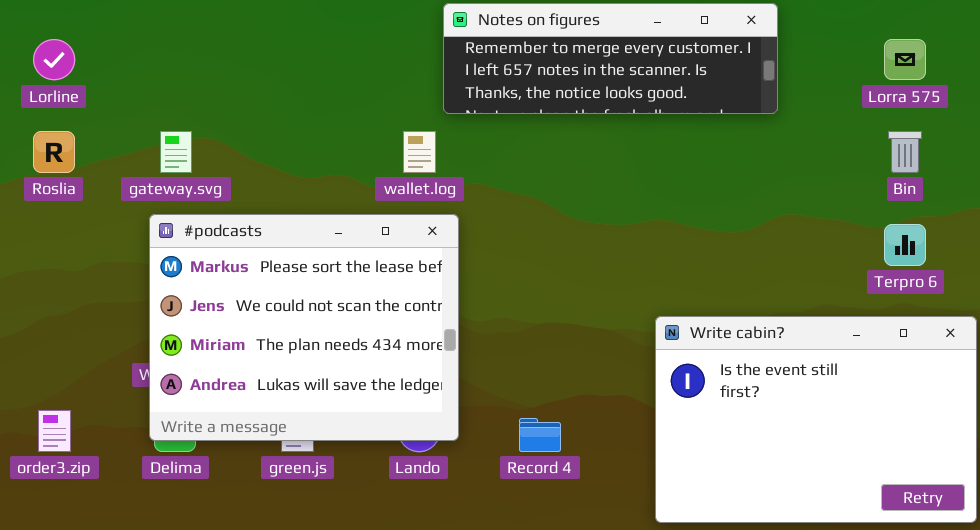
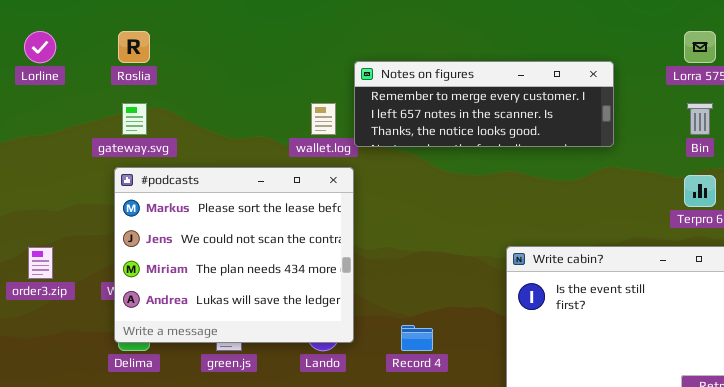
Notes on figures: [443,3,778,114] -> [354,61,614,147], moved
Roslia: [33,131,75,173] -> [118,31,150,63], moved
order3.zip: [38,410,71,452] -> [28,247,53,279], moved

